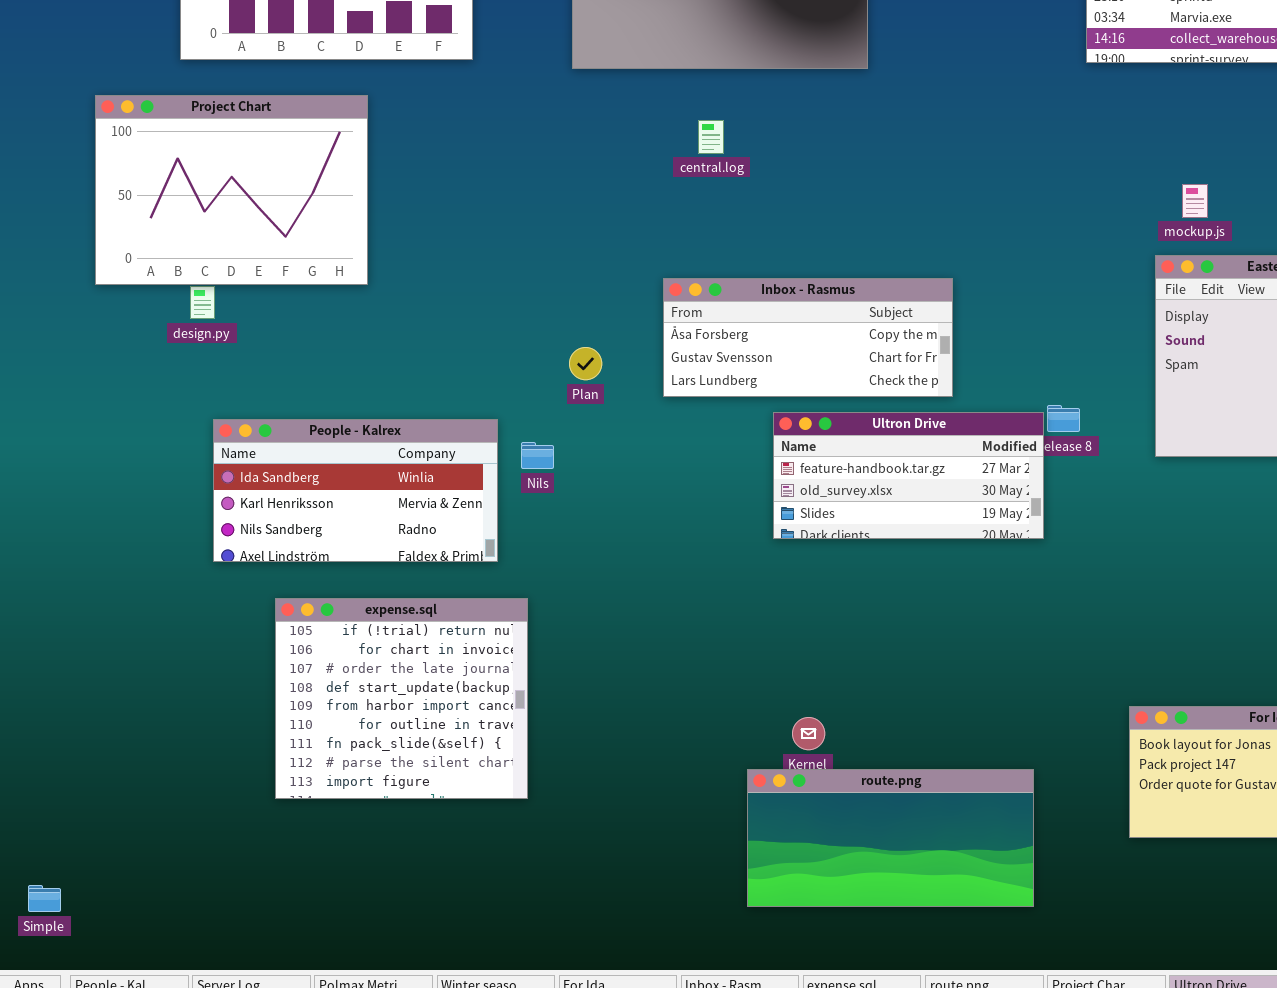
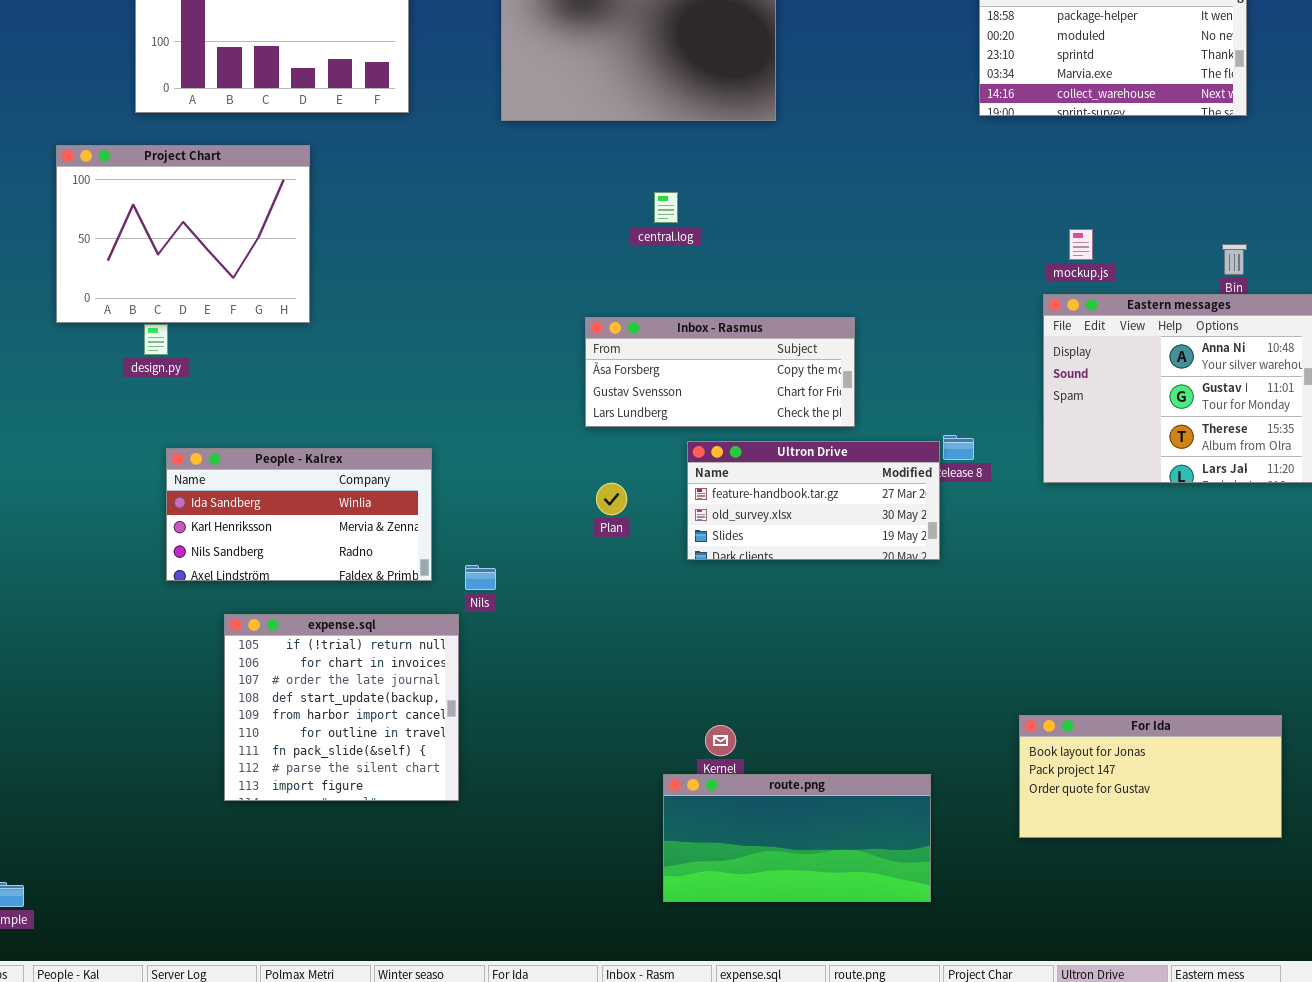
central.log: [698,120,724,154] -> [654,192,678,223], moved
Plan: [569,347,602,380] -> [596,483,627,515], moved
Nils: [521,442,554,469] -> [465,565,496,590], moved

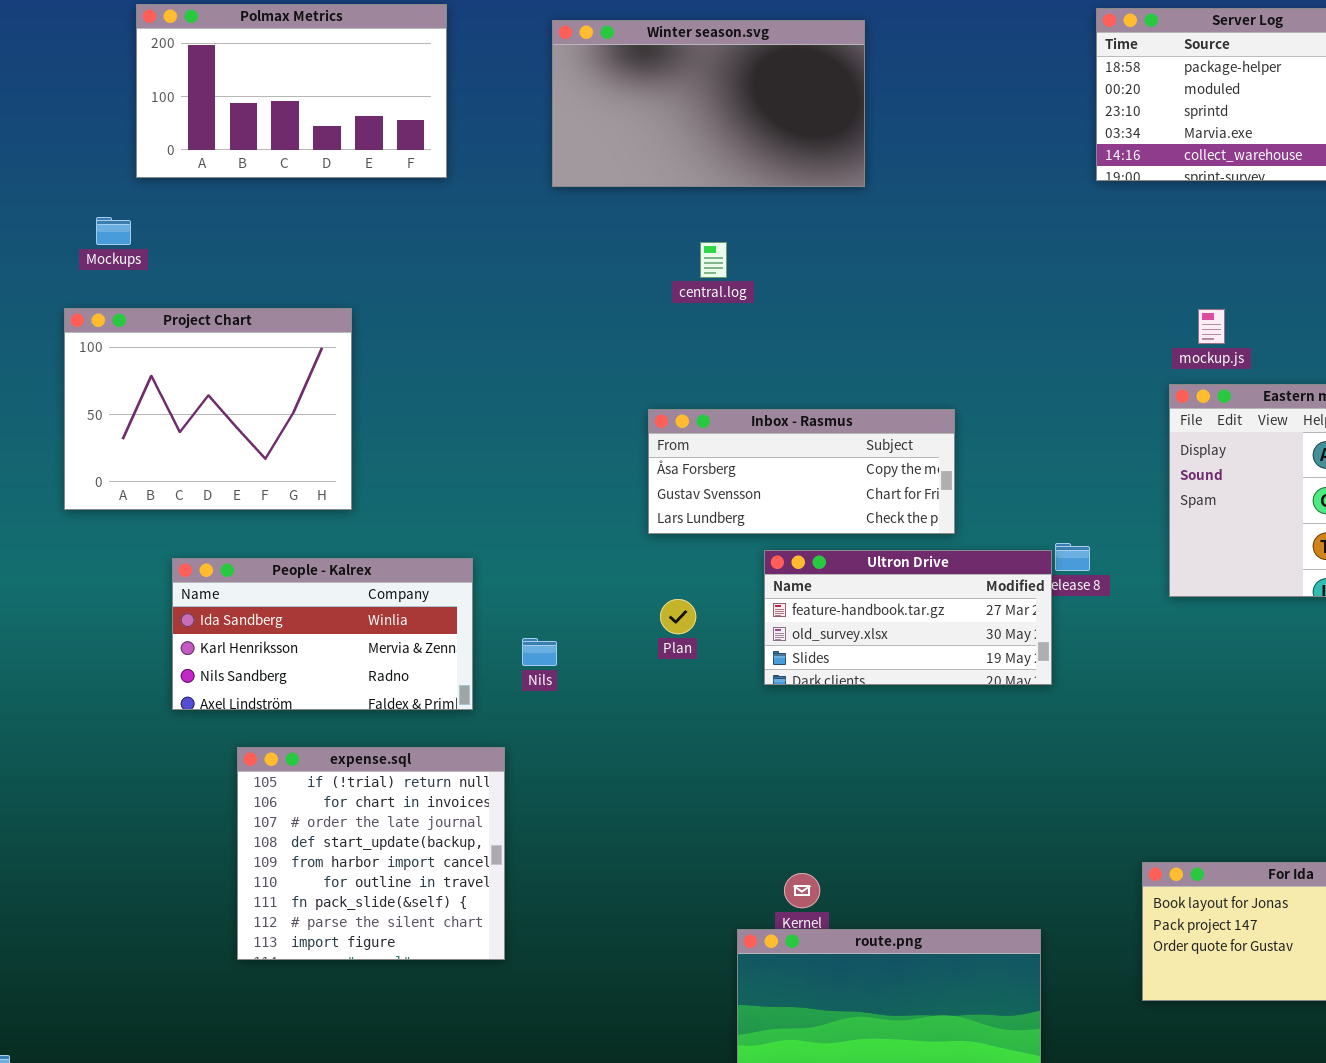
Project Chart: [56,145,310,323] -> [64,308,352,510], moved
central.log: [654,192,678,223] -> [700,242,727,278], moved
Nils: [465,565,496,590] -> [522,638,557,666], moved

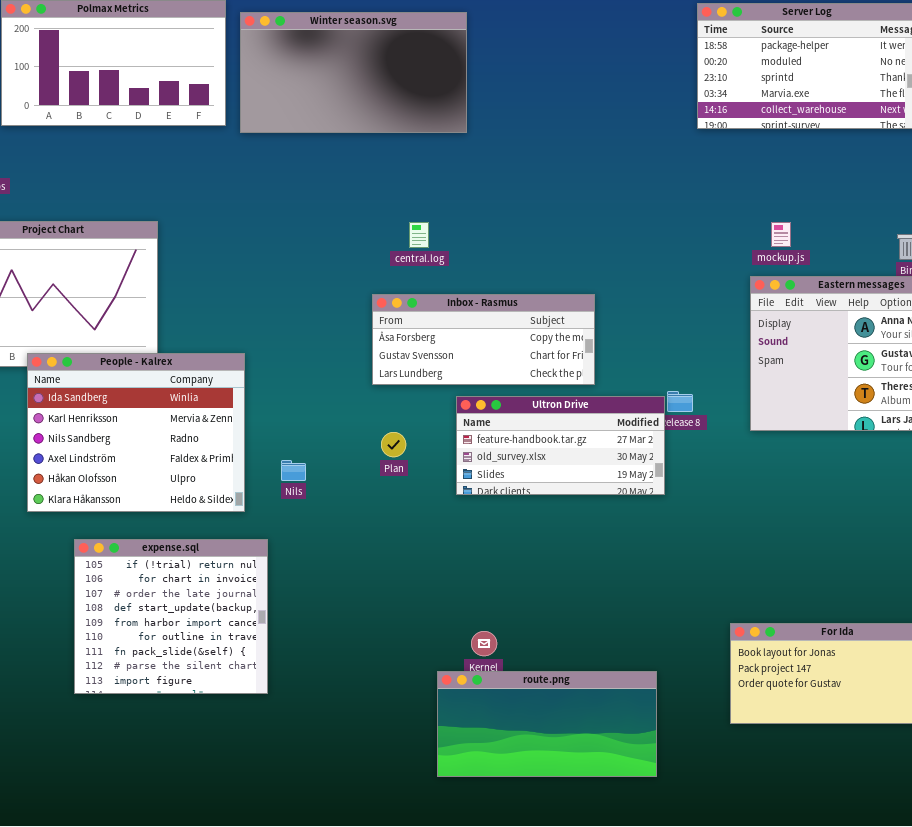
Winter season.svg: [552,20,865,187] -> [240,12,467,133], moved
central.log: [700,242,727,278] -> [409,222,429,248], moved
People - Kalrex: [172,558,473,710] -> [27,353,245,512], resized

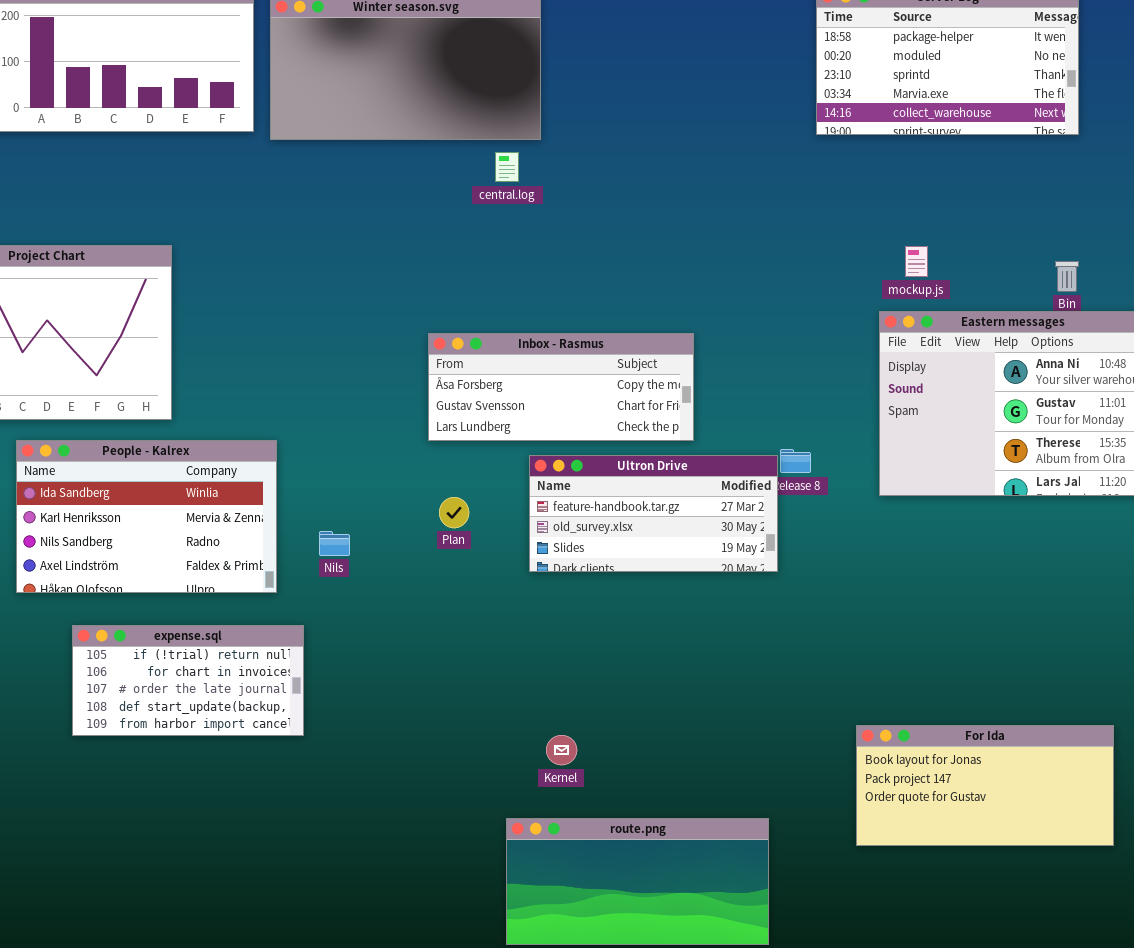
central.log: [409,222,429,248] -> [495,152,519,182], moved
People - Kalrex: [27,353,245,512] -> [16,440,277,593], resized
expense.sql: [74,539,268,694] -> [72,625,304,736], resized
route.png: [437,671,657,777] -> [506,818,769,945], moved

